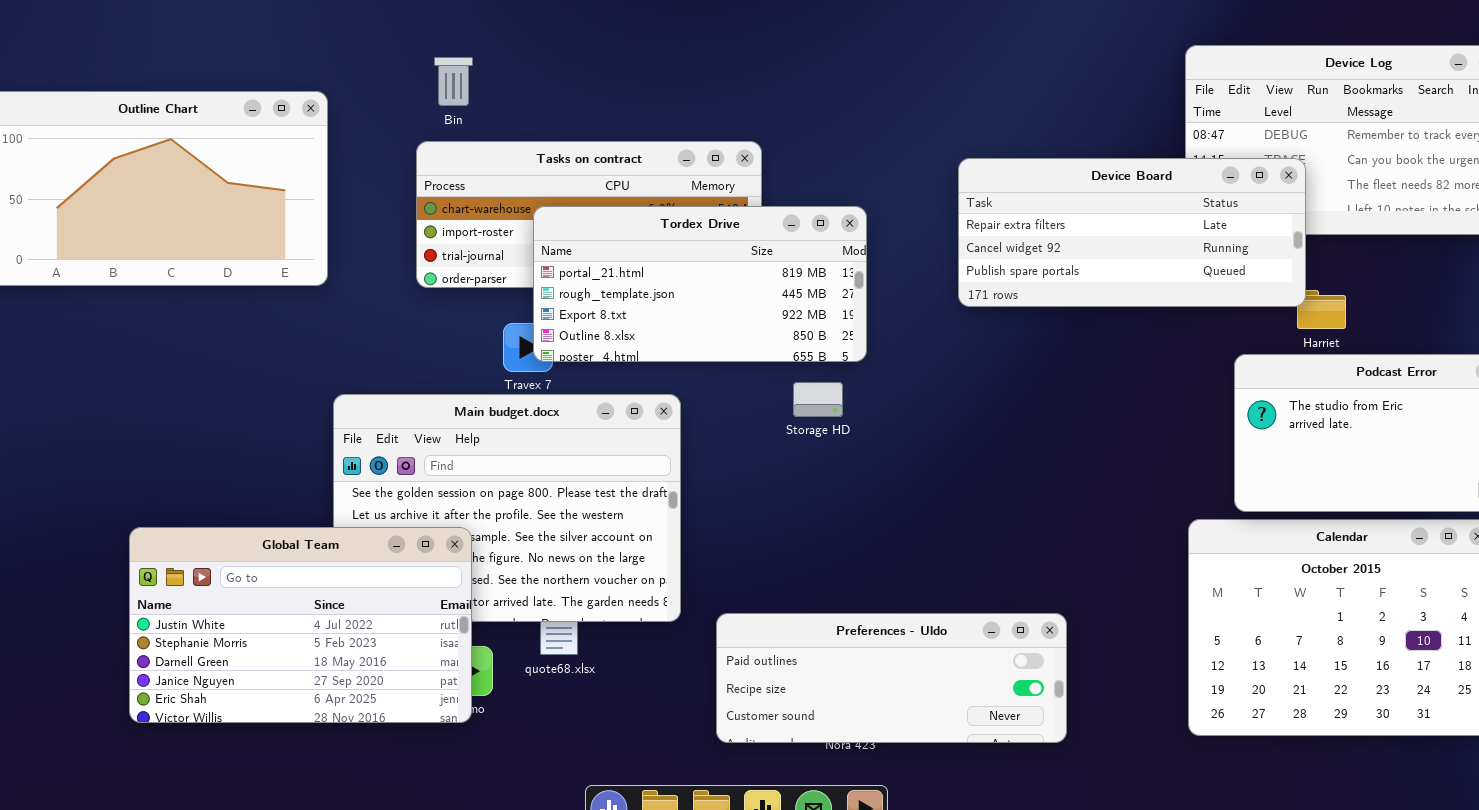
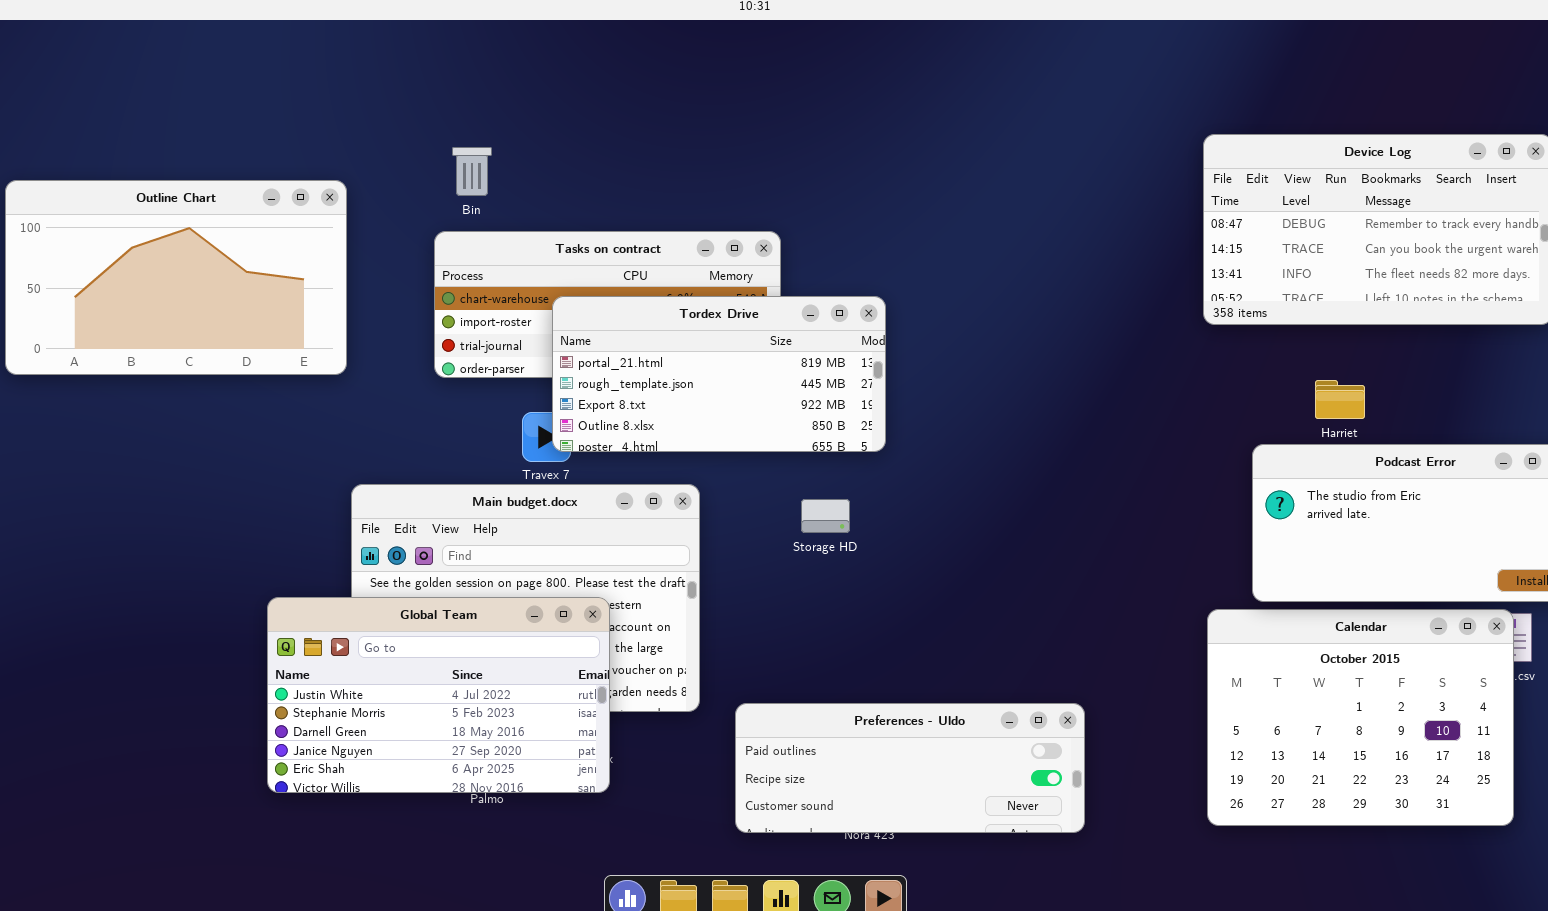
Device Board: [958,158,1306,307] -> none, closed
Storage HD: [793,382,843,417] -> [801,499,850,533], moved
Global Team: [129,527,472,723] -> [267,597,610,793], moved

